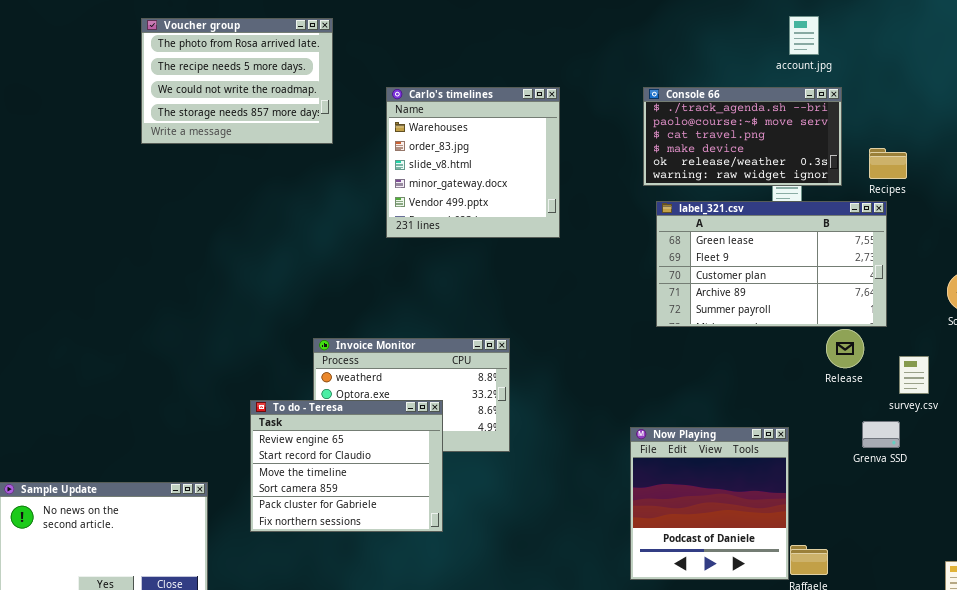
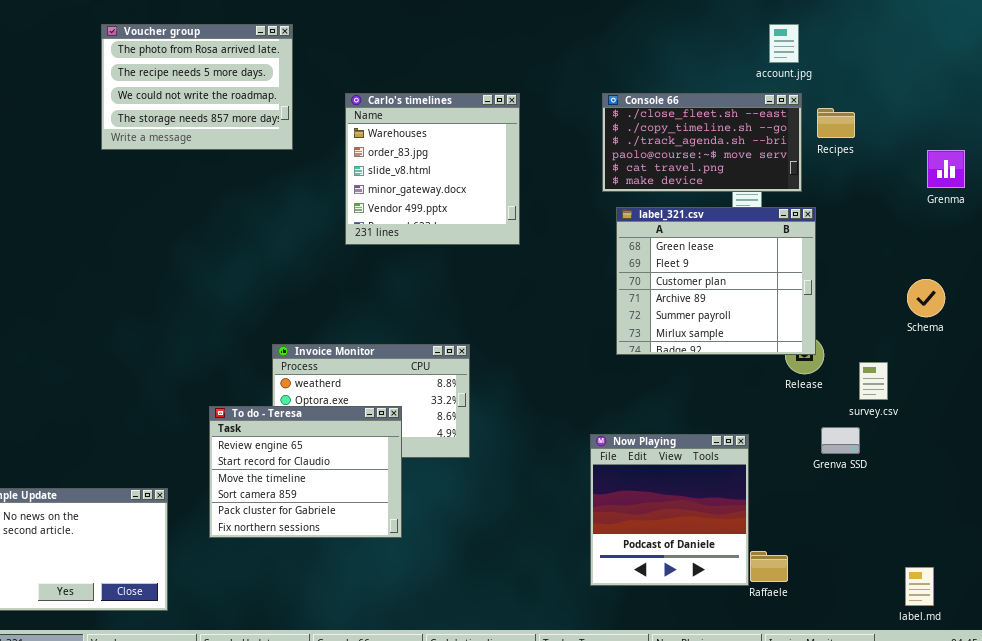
account.jpg: [789,16,819,55] -> [769,24,799,63], moved
Console 66: [643,87,842,186] -> [602,93,802,192], scrolled up 2 rows
Recipes: [869,148,907,179] -> [817,108,855,138], moved
label_321.csv: [656,201,887,327] -> [616,207,816,355], resized

